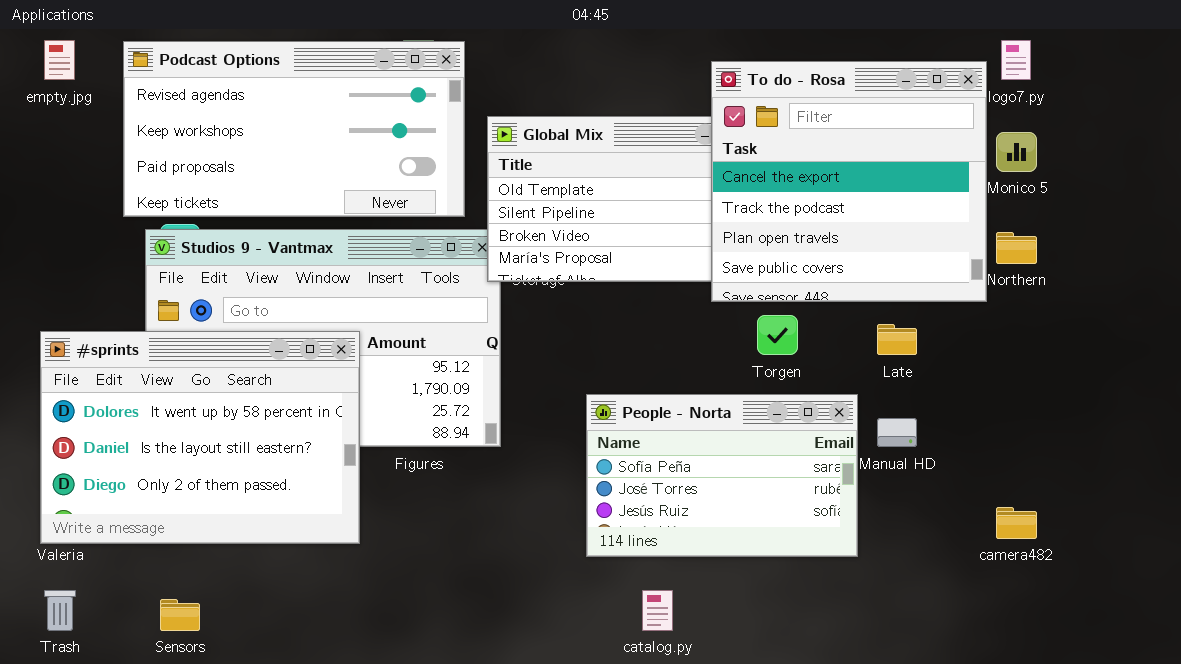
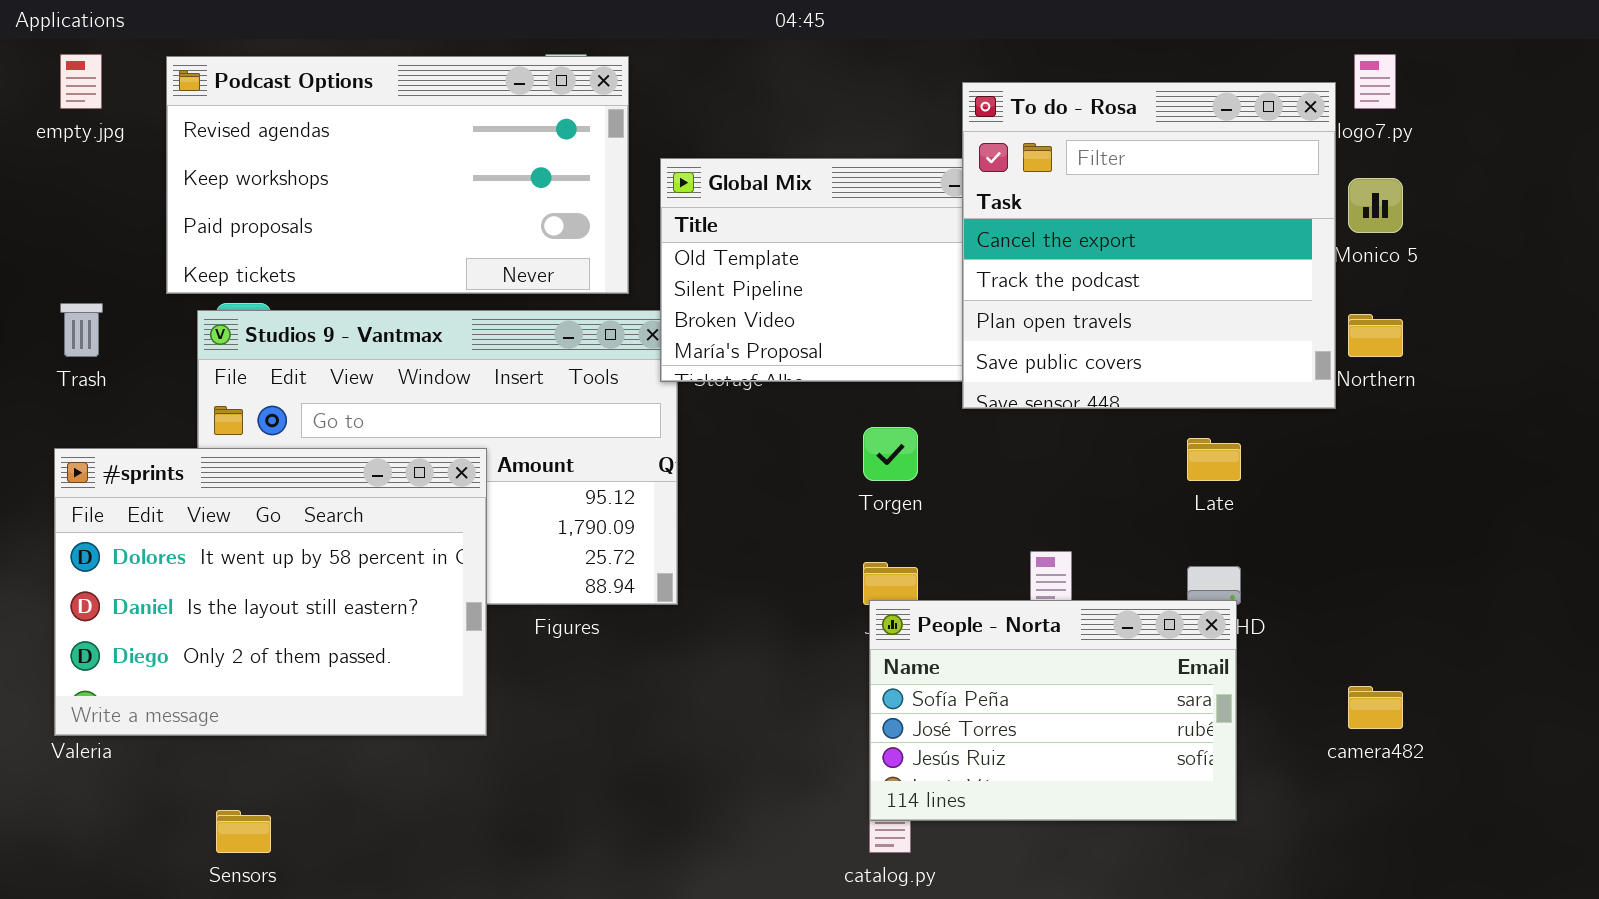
Torgen: [757,315,798,355] -> [863,427,918,481], moved
People - Norta: [586,394,858,557] -> [869,600,1237,821], moved
Trash: [44,590,76,631] -> [60,303,103,357], moved

